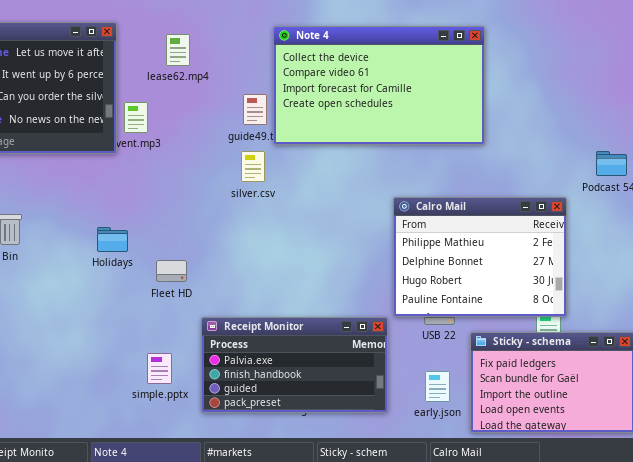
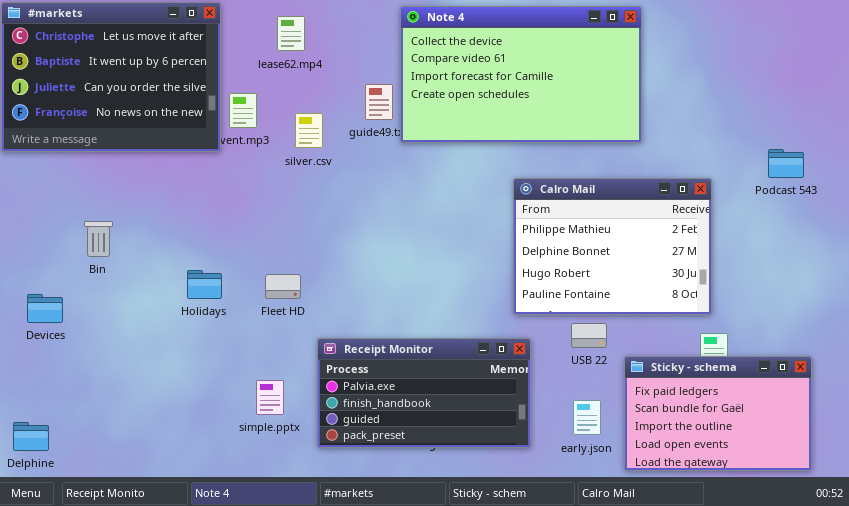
silver.csv: [241,151,265,182] -> [295,113,323,148], moved
Calro Mail: [393,197,567,317] -> [513,178,712,315], moved
Holidays: [97,227,128,252] -> [187,270,222,299], moved

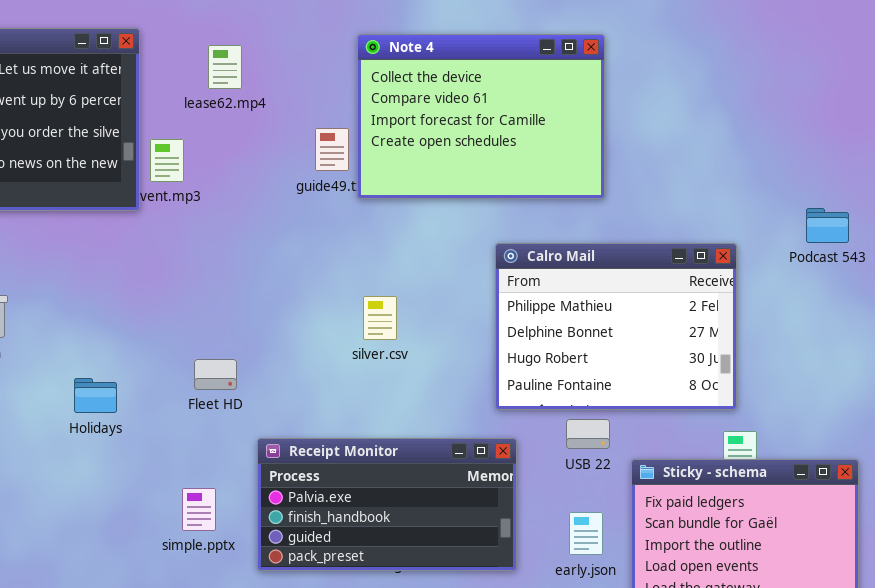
Note 4: [400,6,642,143] -> [357,34,605,199], resized
silver.csv: [295,113,323,148] -> [363,296,397,340], moved
Holidays: [187,270,222,299] -> [74,378,117,413], moved

